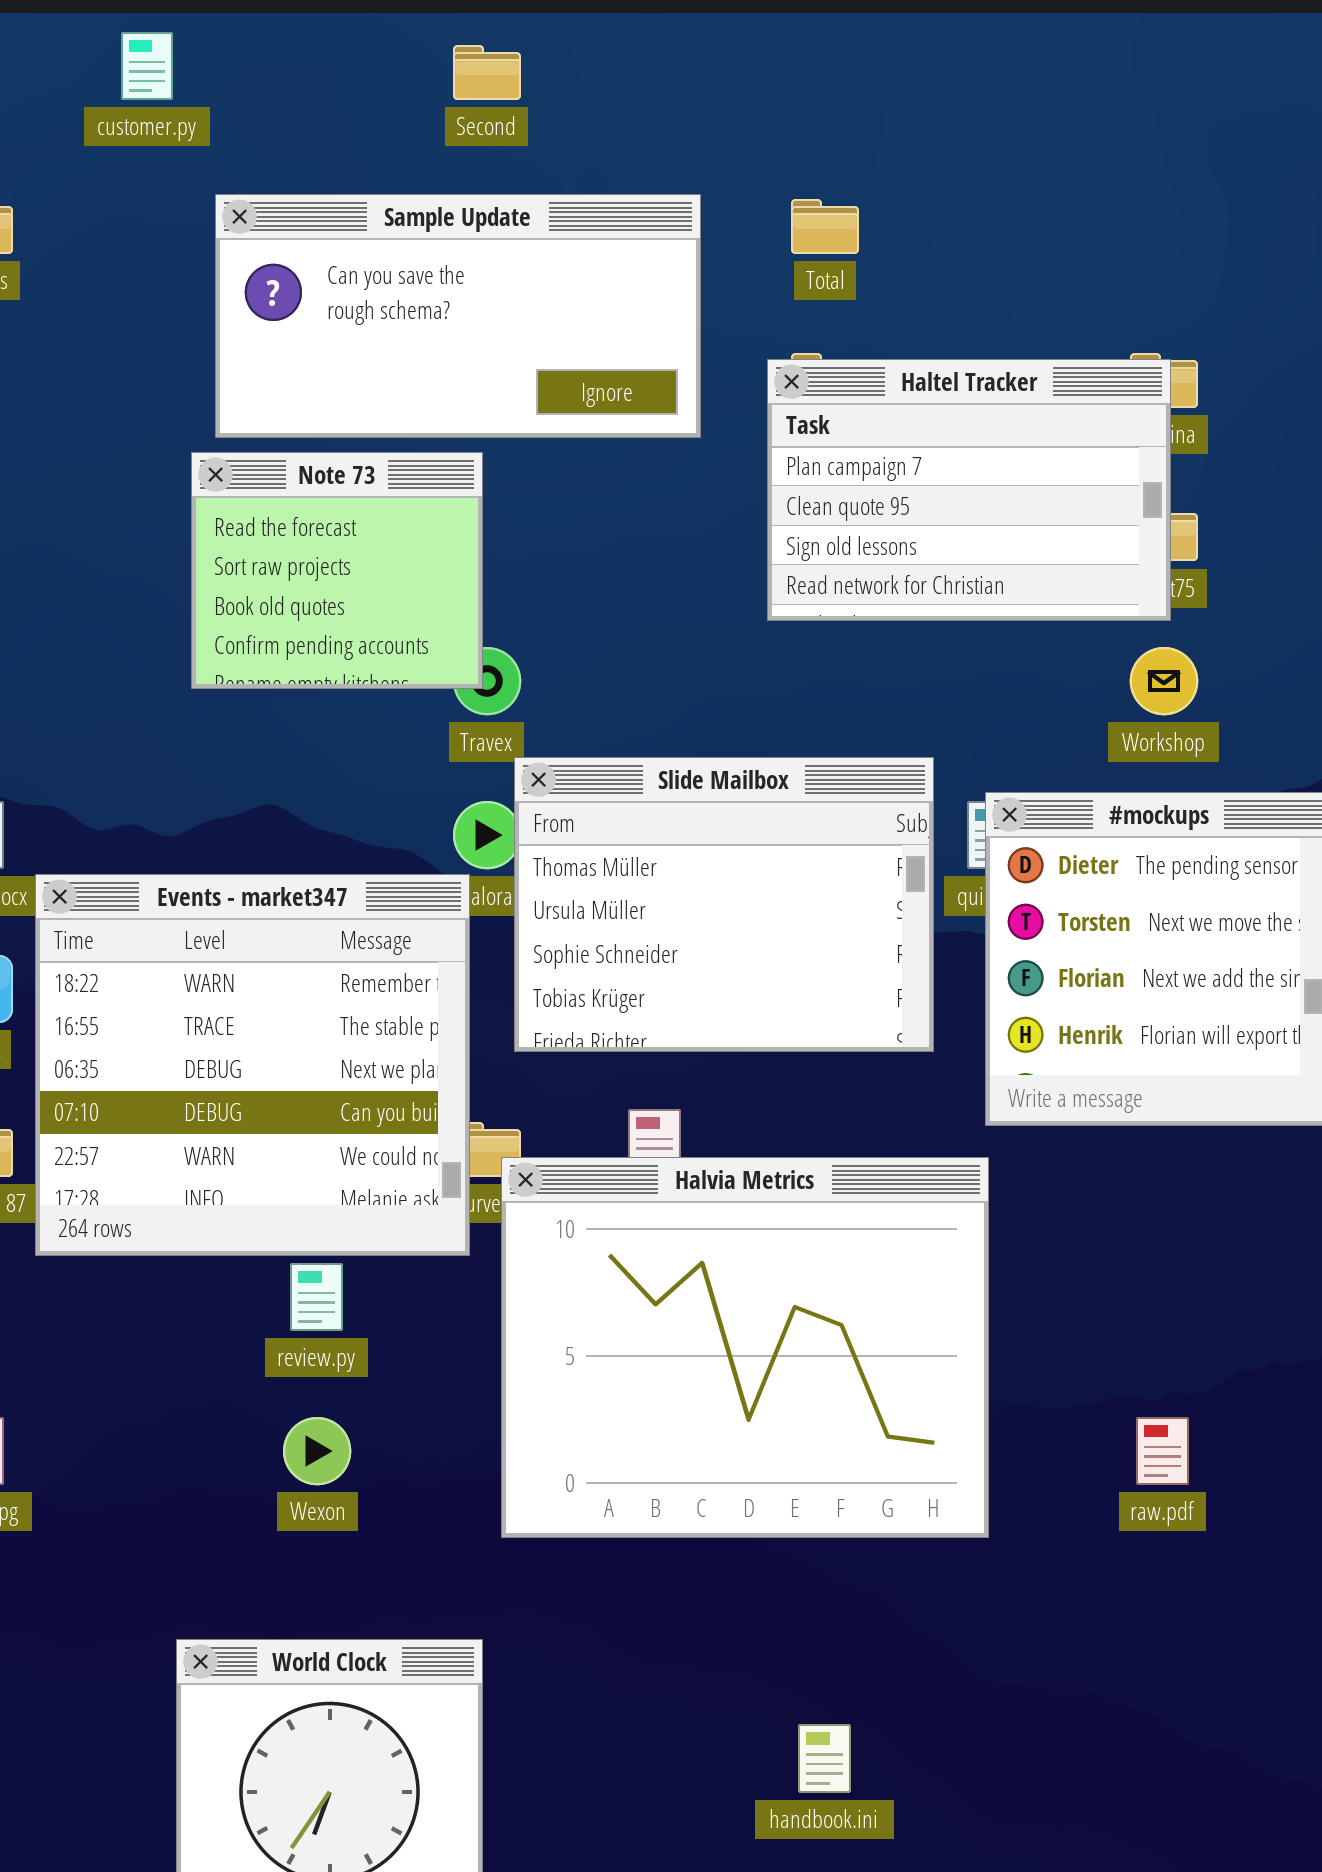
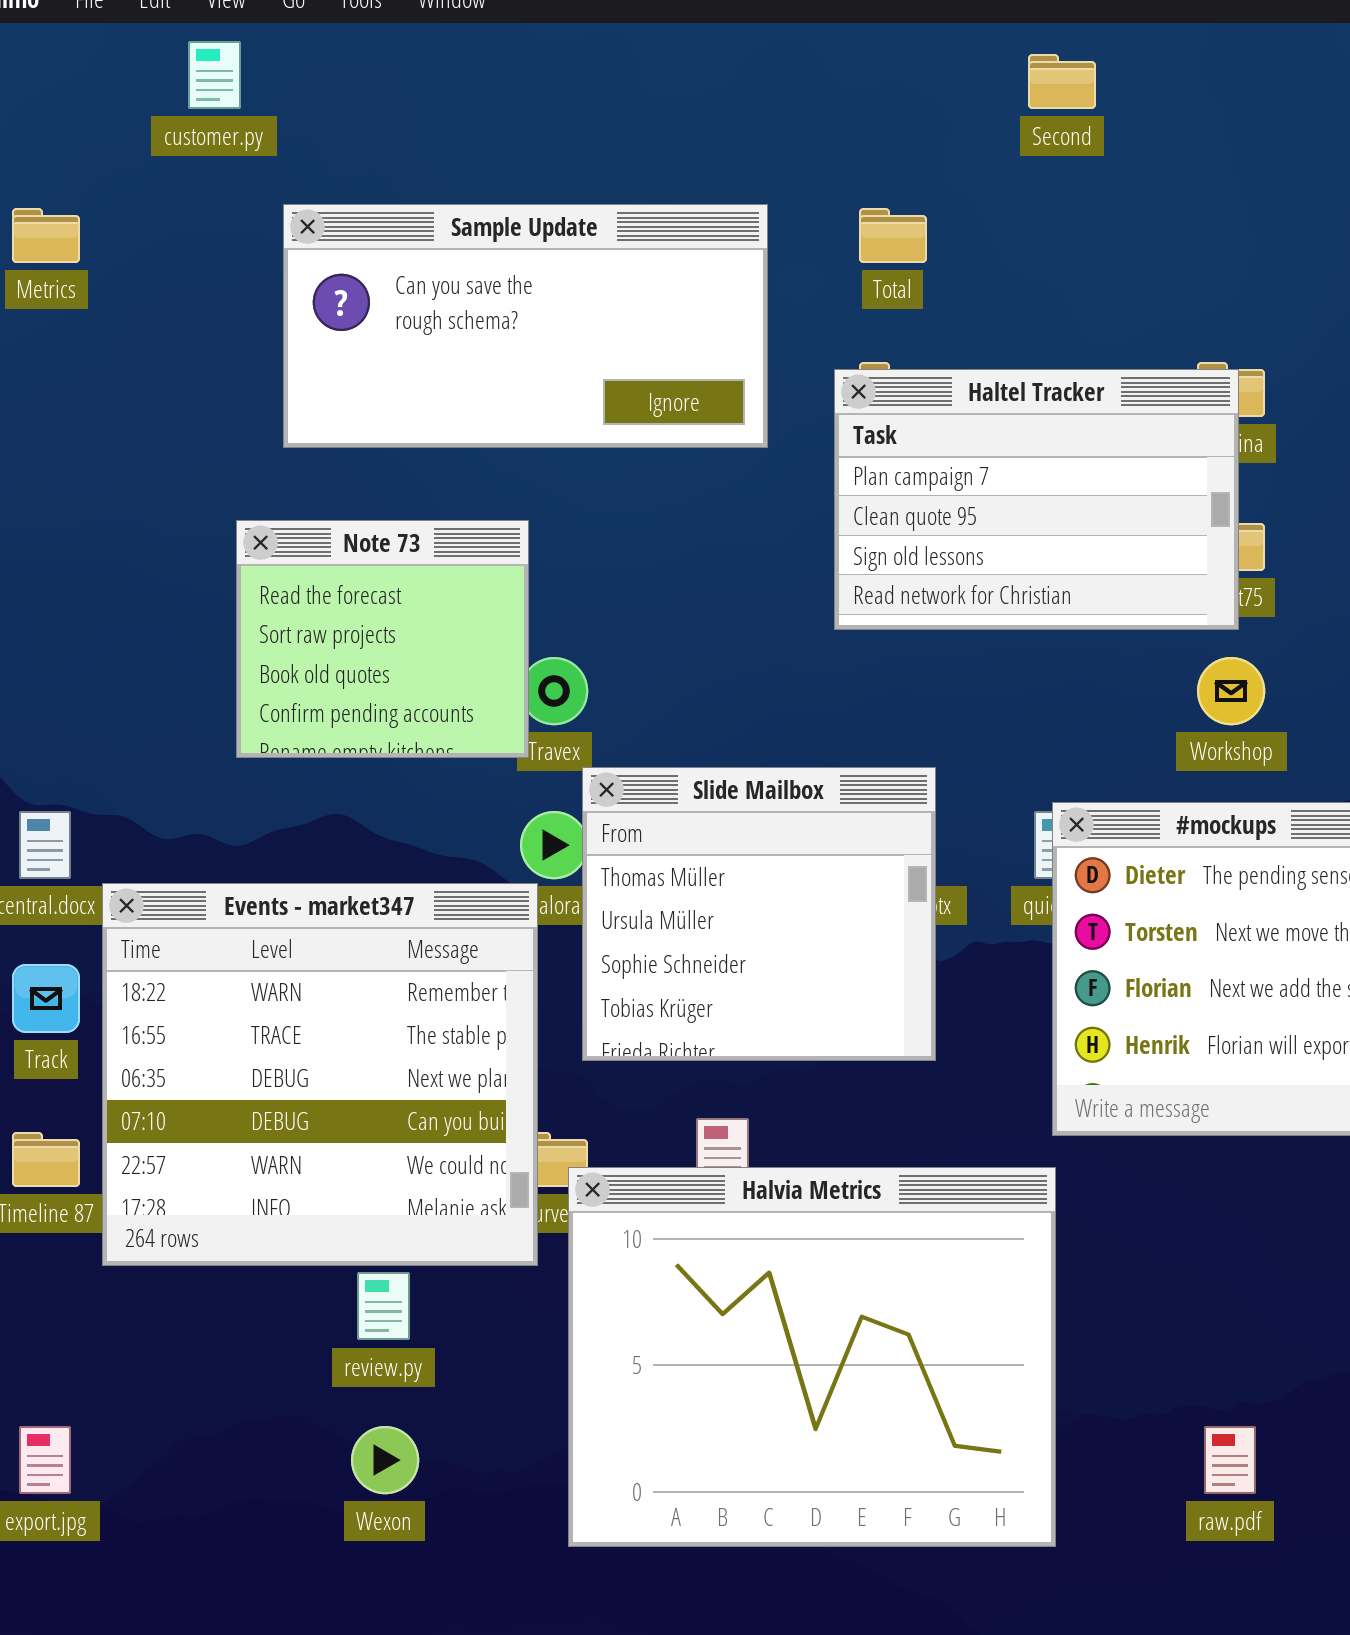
Second: [453,45,521,100] -> [1028,54,1096,109], moved
Note 73: [191,452,483,689] -> [236,520,529,758], moved
Slide Mailbox: [514,757,934,1052] -> [582,767,936,1061], resized

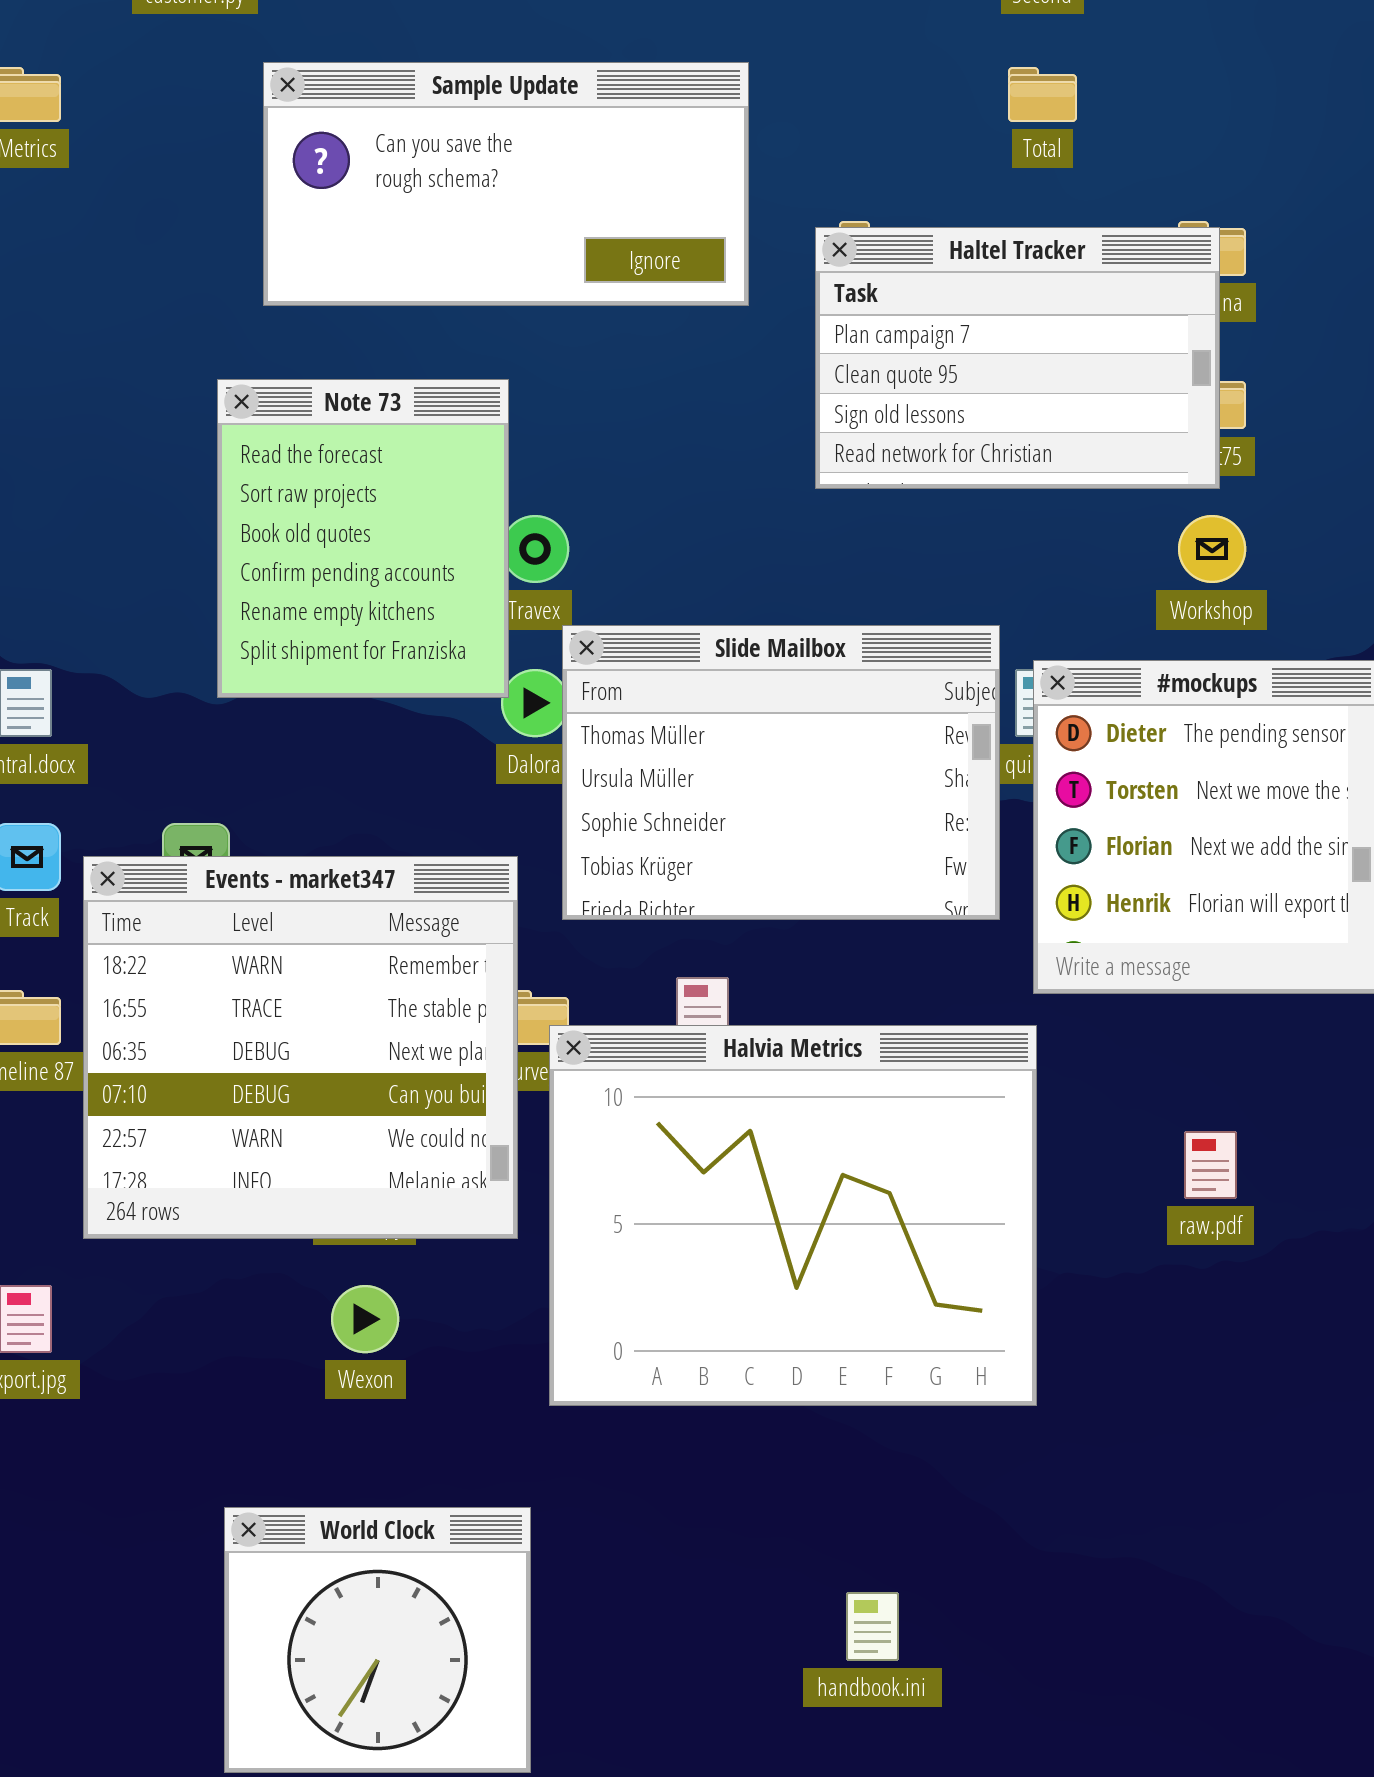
Total: [859,208,927,263] -> [1008,67,1077,122], moved
Note 73: [236,520,529,758] -> [217,379,509,698], resized
Slide Mailbox: [582,767,936,1061] -> [562,625,1000,920], resized
Events - market347: [102,883,538,1266] -> [83,856,518,1239], moved
raw.pdf: [1204,1426,1256,1494] -> [1184,1131,1237,1199], moved

